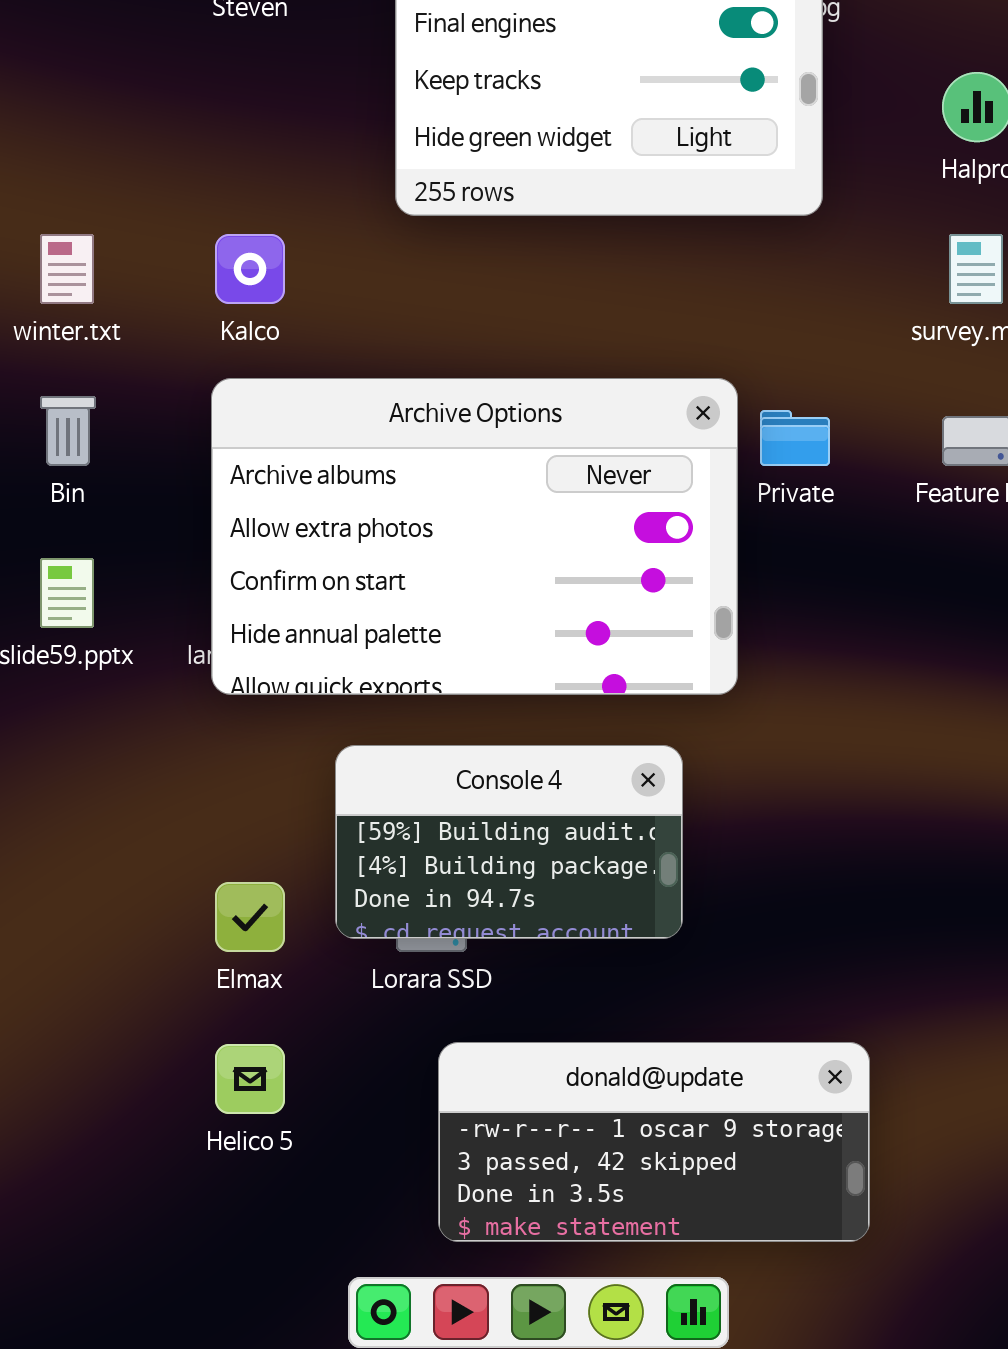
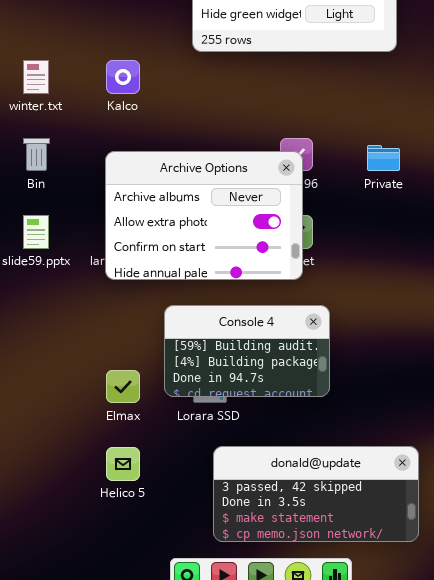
Archive Options: [211,378,738,695] -> [105,151,303,280], resized
donald@update: [438,1042,870,1242] -> [213,446,419,542], scrolled down 1 row

